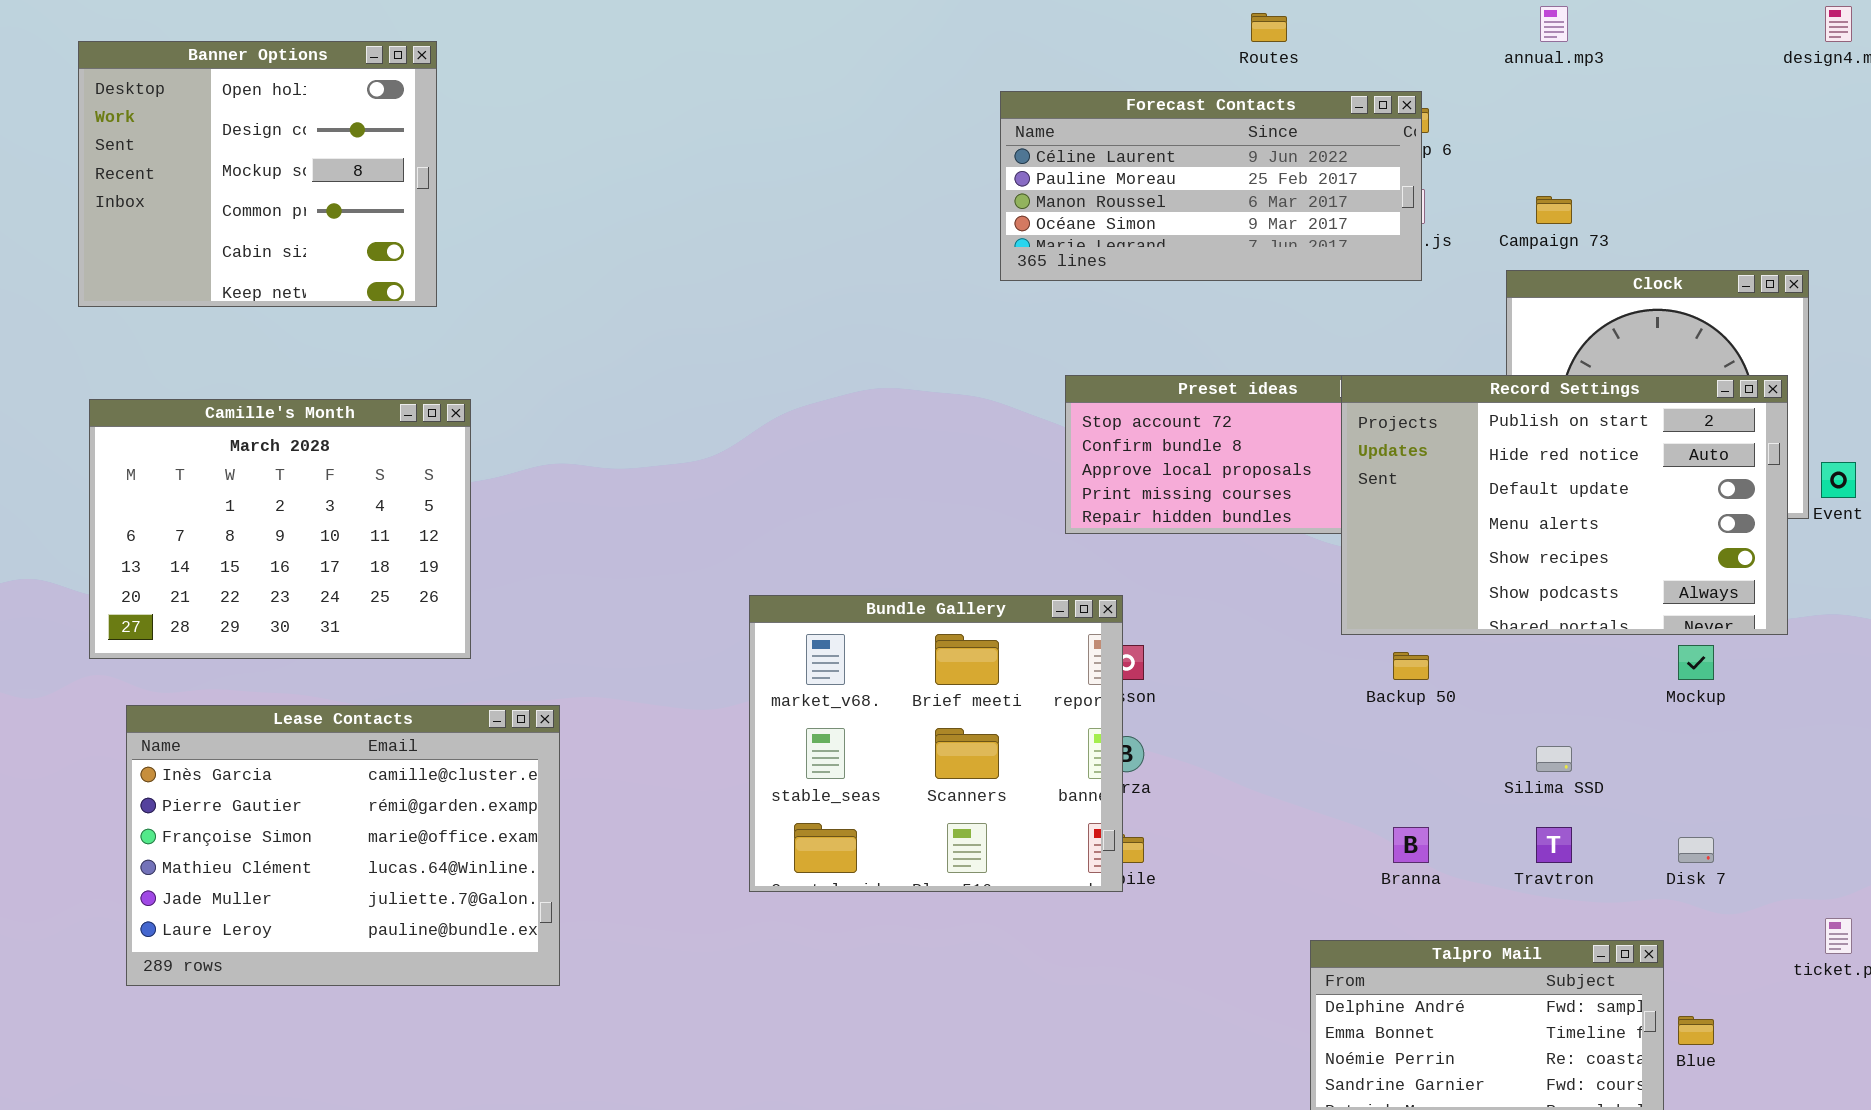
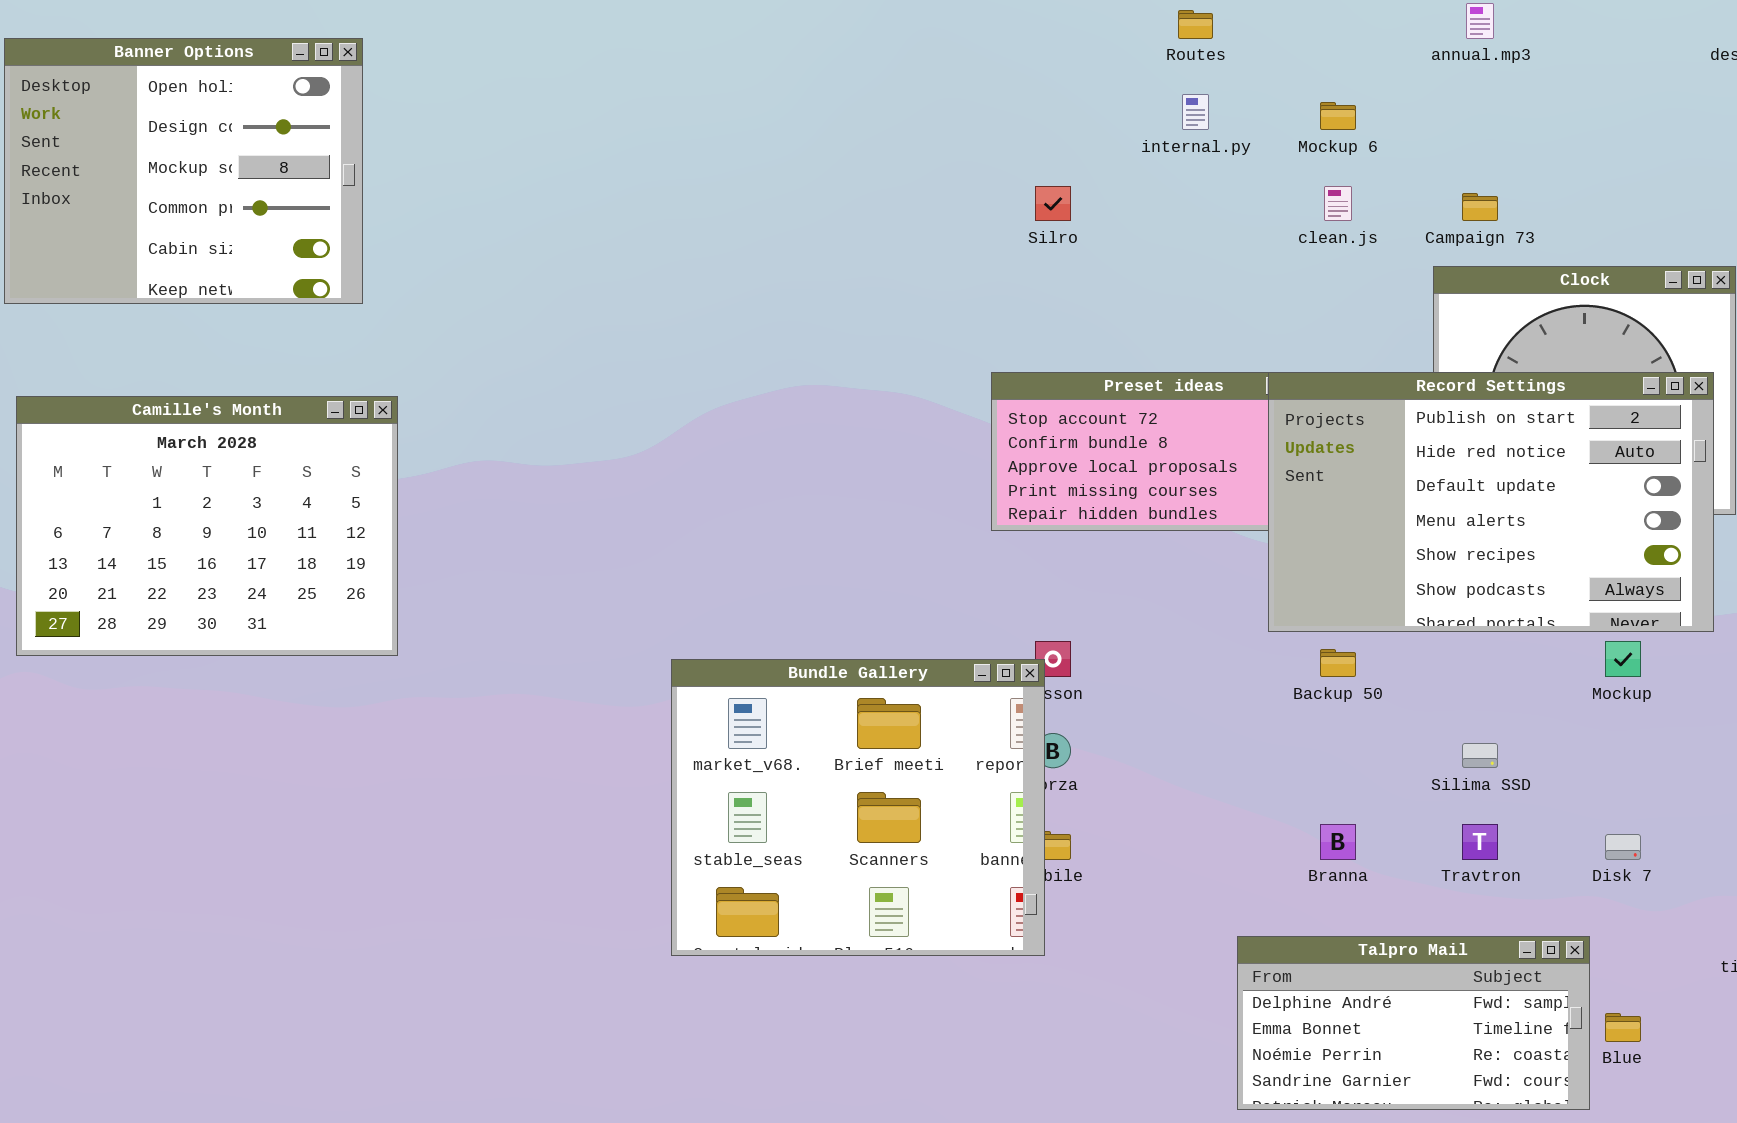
Forecast Contacts: [1000,91,1422,281] -> none, closed
Bundle Gallery: [749,595,1123,892] -> [671,659,1045,956], moved
Lease Contacts: [126,705,560,986] -> none, closed

